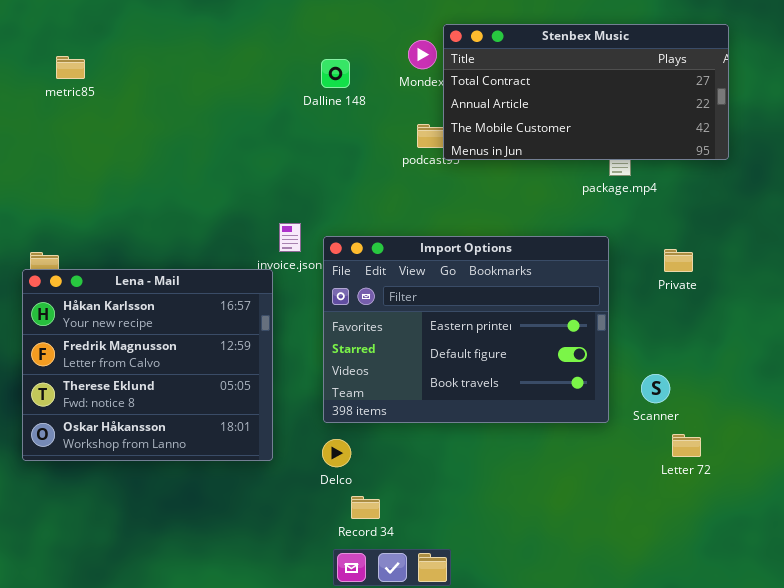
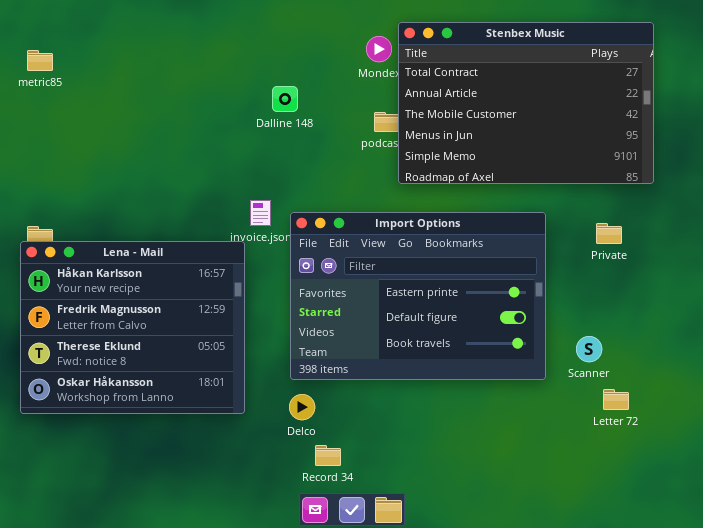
Stenbex Music: [443,24,729,160] -> [398,22,654,184], resized
metric85: [56,56,85,79] -> [27,50,53,71], moved
Dalline 148: [321,59,350,88] -> [272,86,298,112], moved

